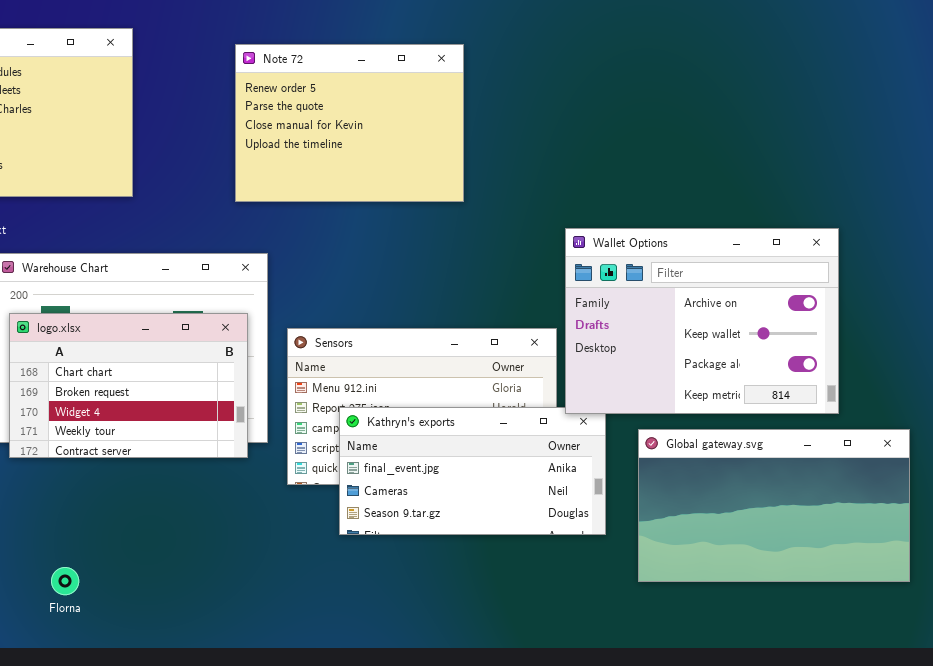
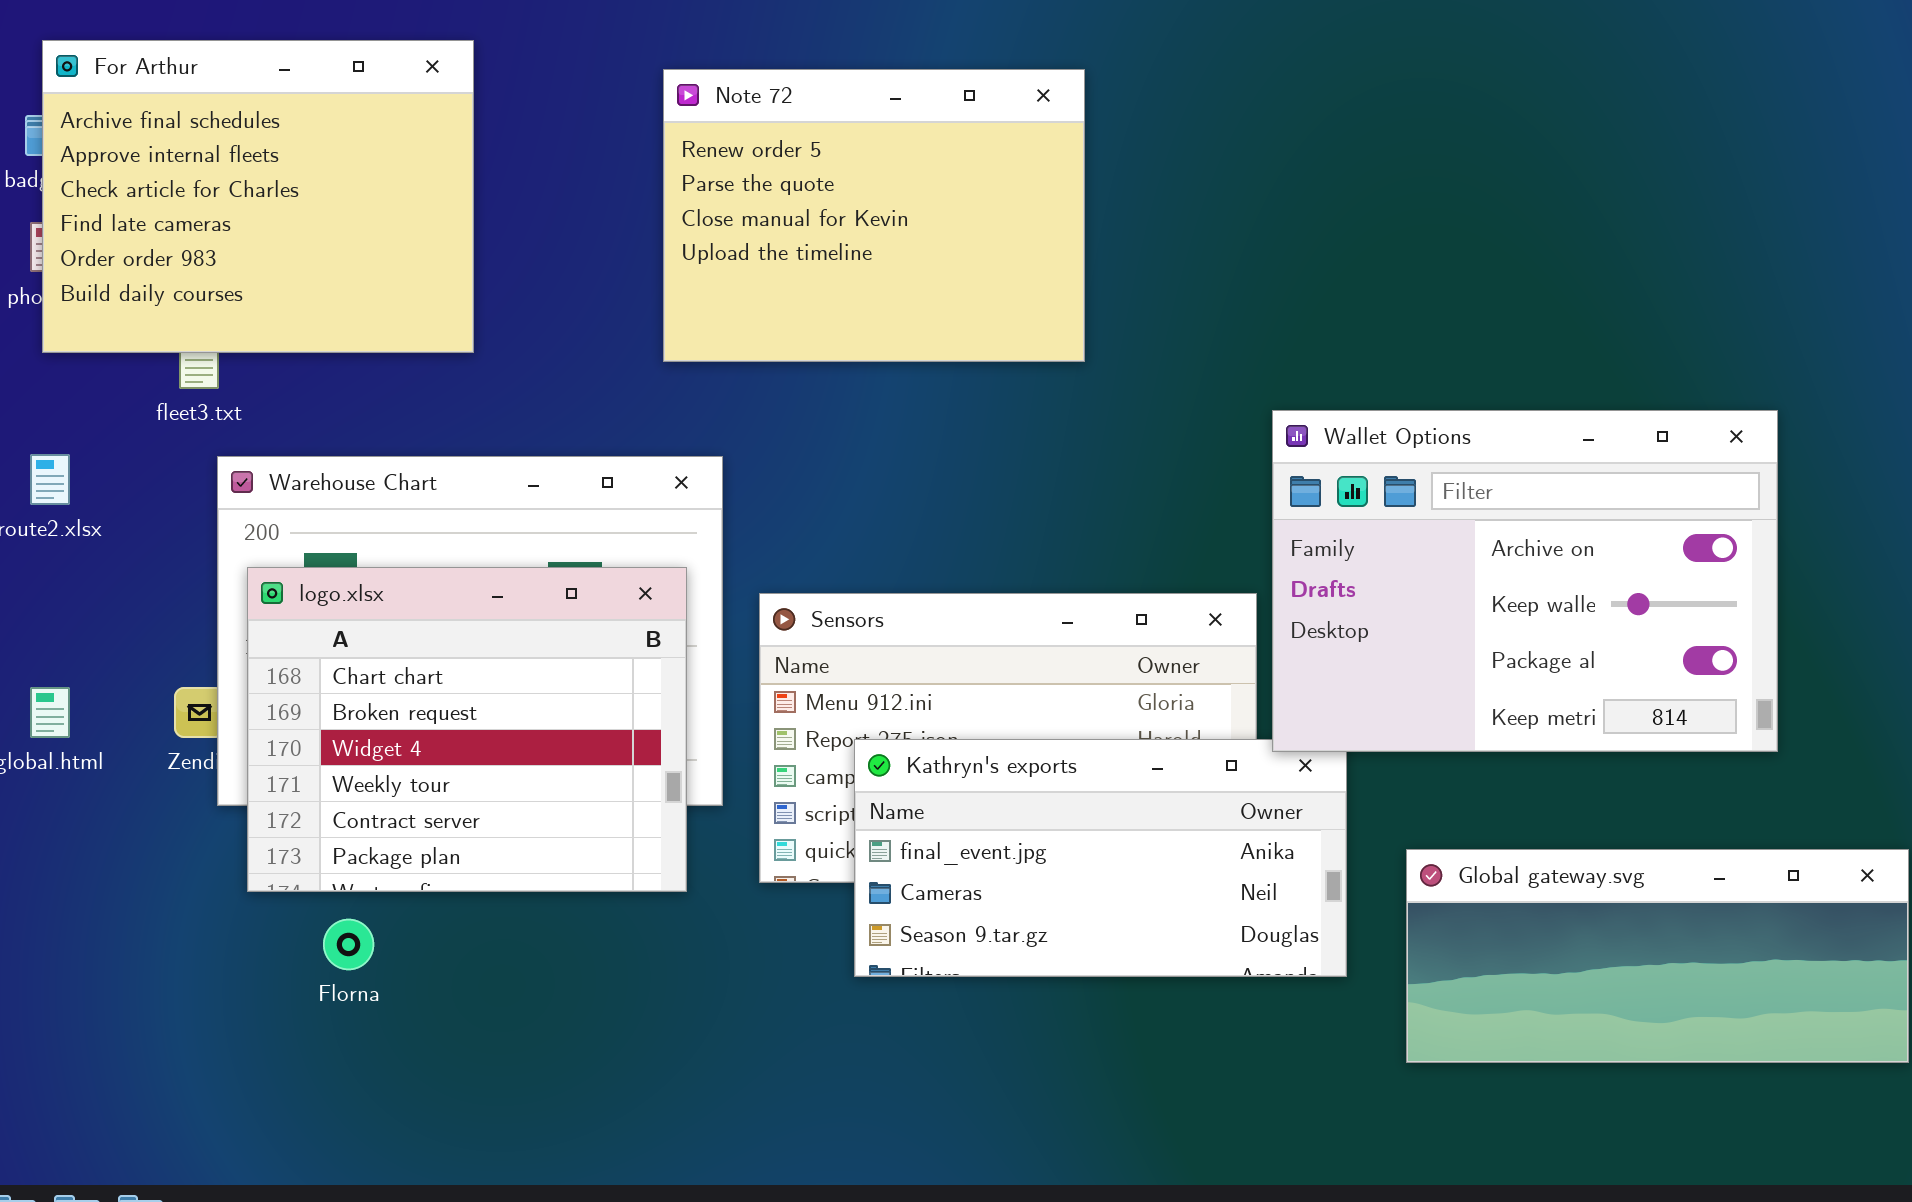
logo.xlsx: [9,313,248,458] -> [247,567,687,892], resized
Global gateway.svg: [638,429,910,582] -> [1406,849,1909,1063], resized
Florna: [51,567,79,595] -> [323,919,374,970], moved

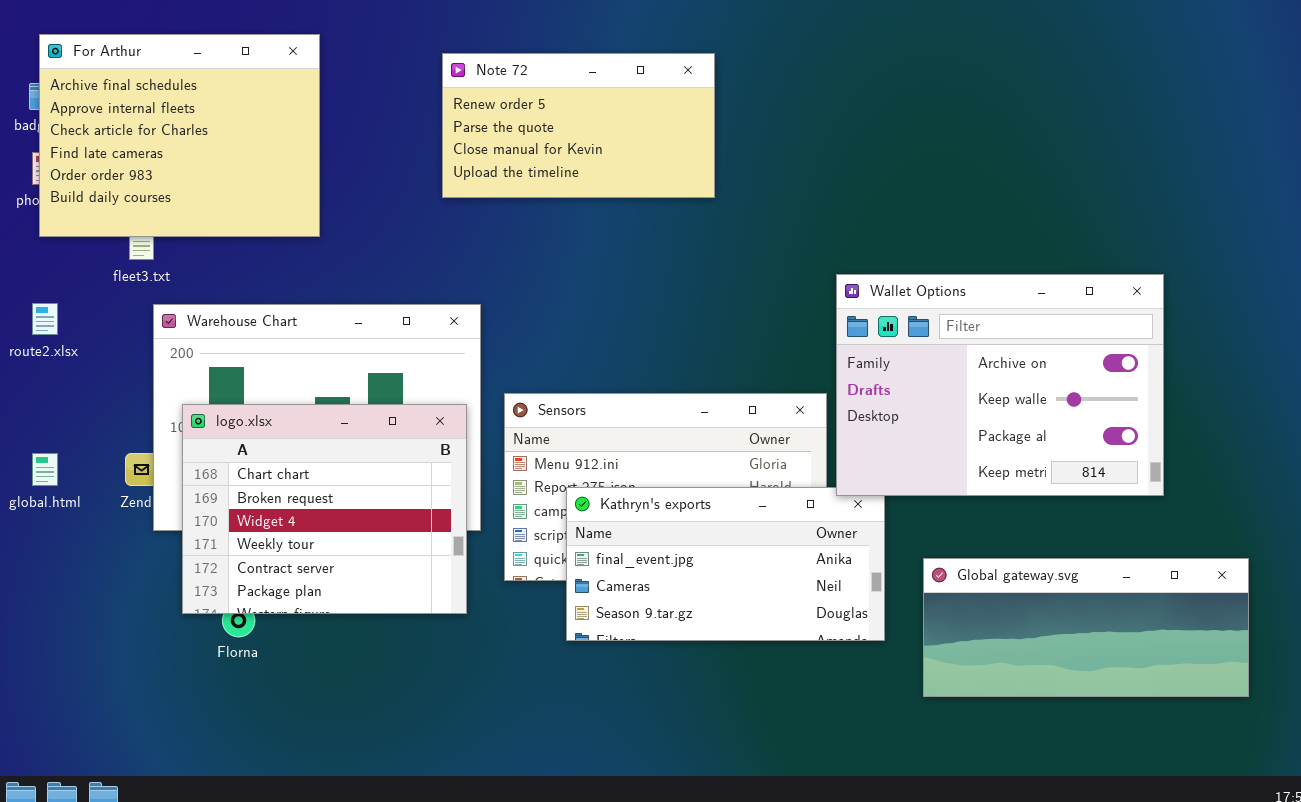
Note 72: [663,69,1085,362] -> [442,53,715,198], resized
logo.xlsx: [247,567,687,892] -> [182,404,467,614], moved

